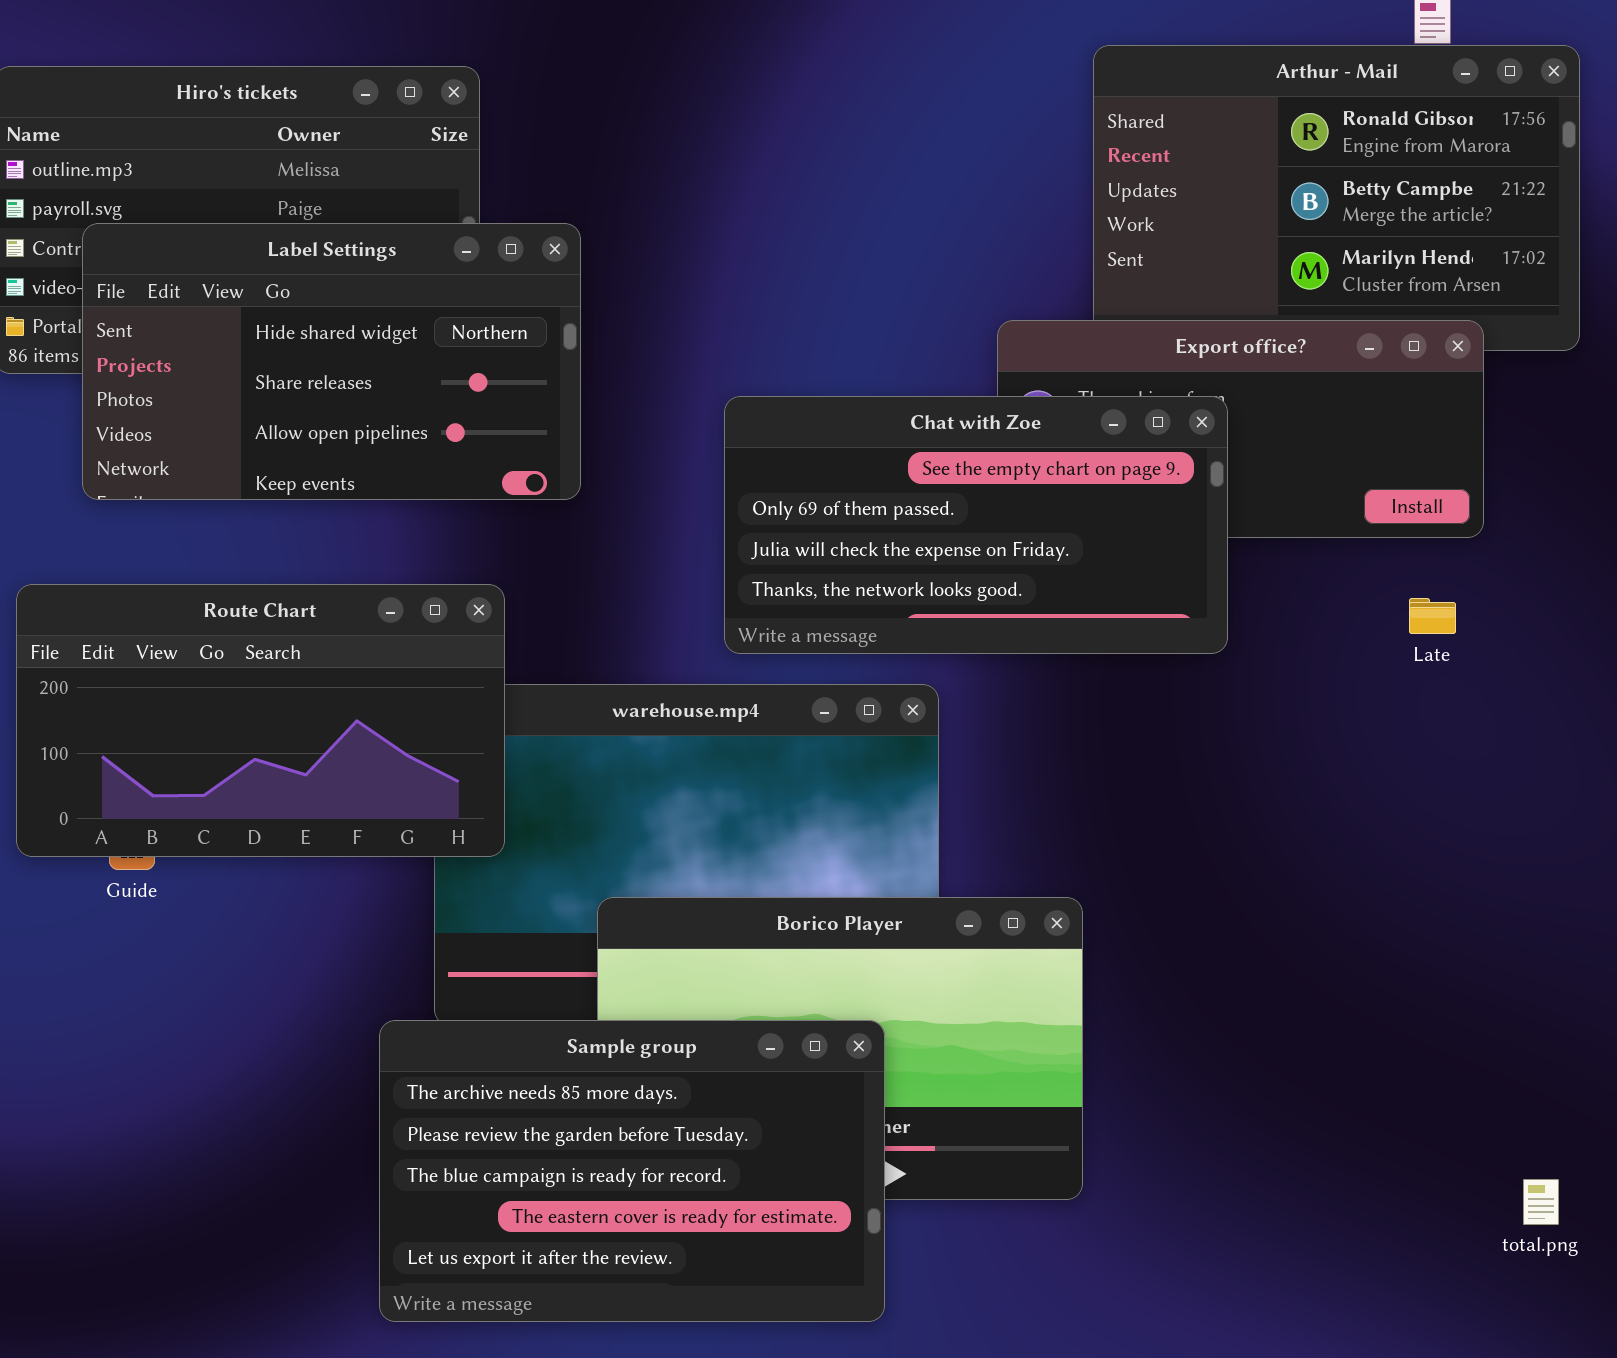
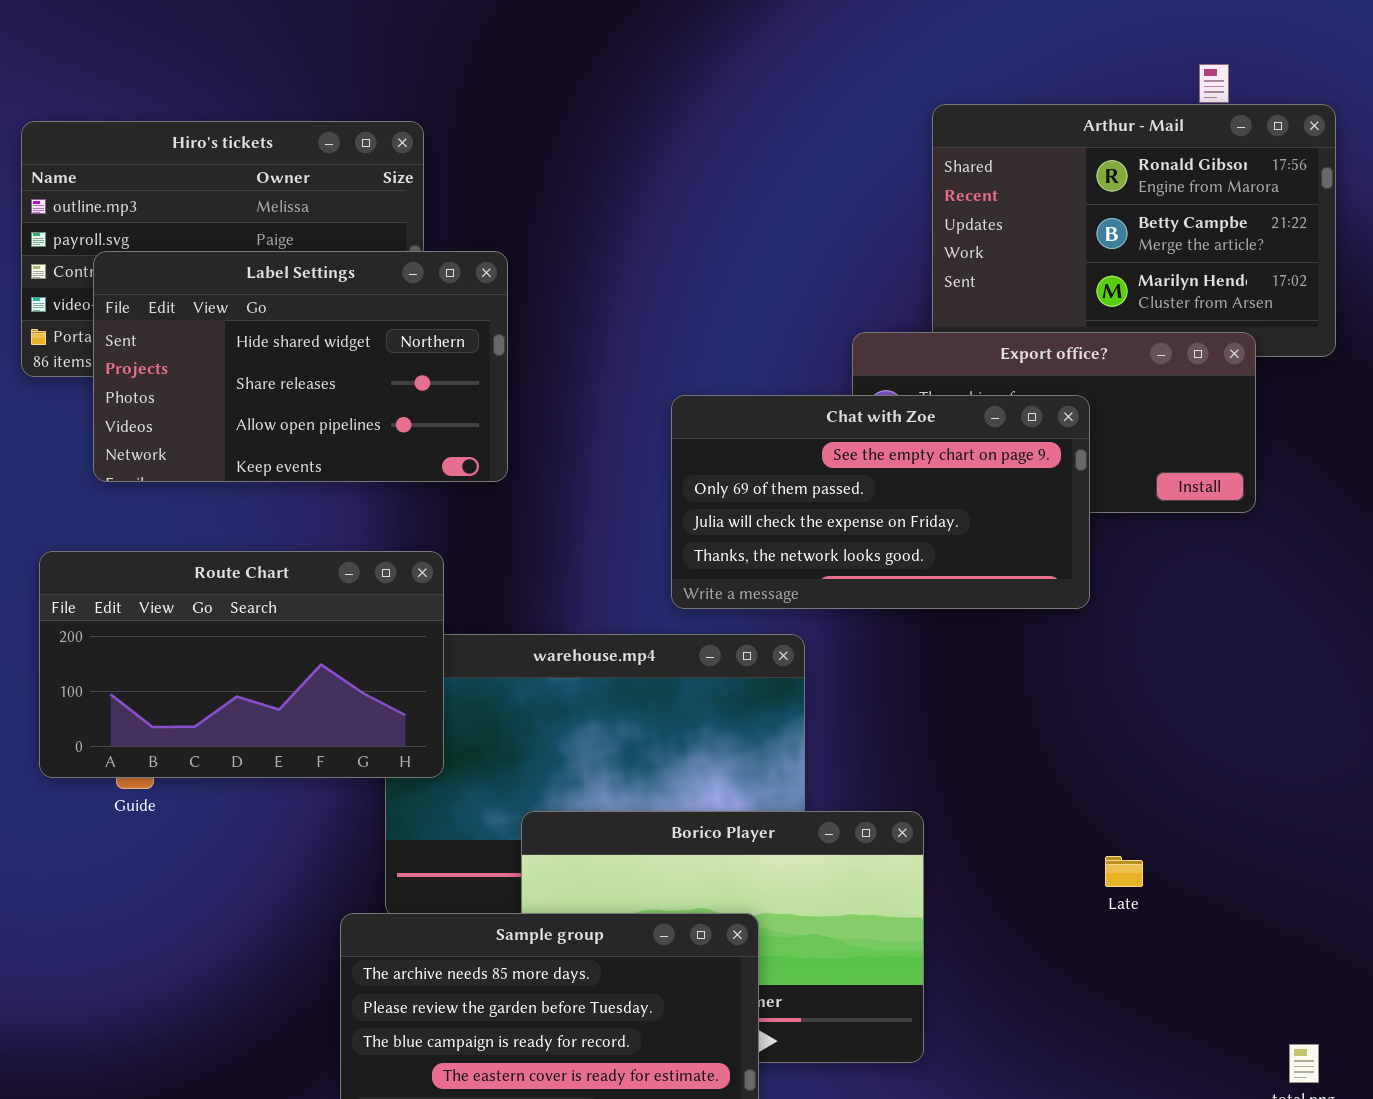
Chat with Zoe: [724,396,1228,654] -> [671,395,1090,609], moved
Late: [1409,598,1456,634] -> [1105,856,1143,887], moved

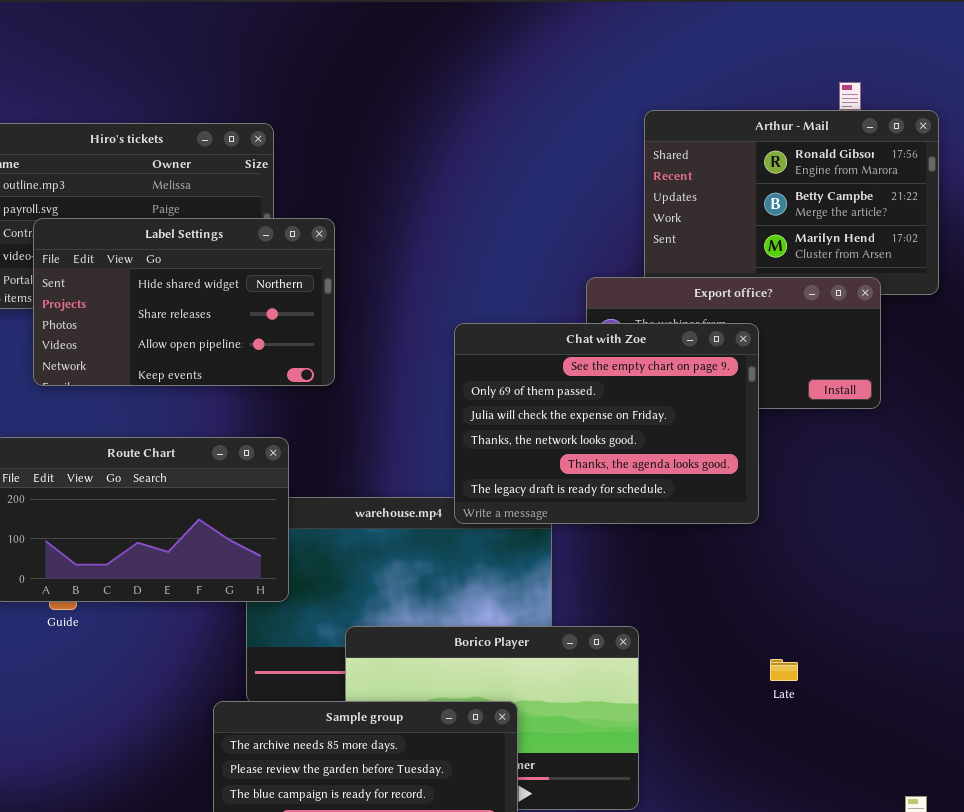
Chat with Zoe: [671,395,1090,609] -> [454,323,759,524], resized

